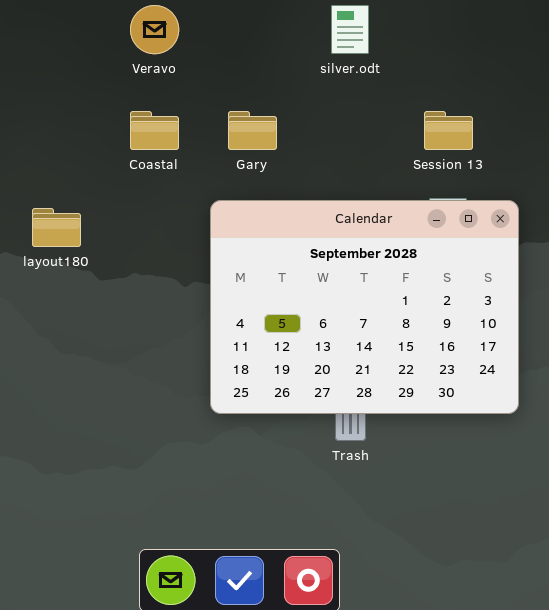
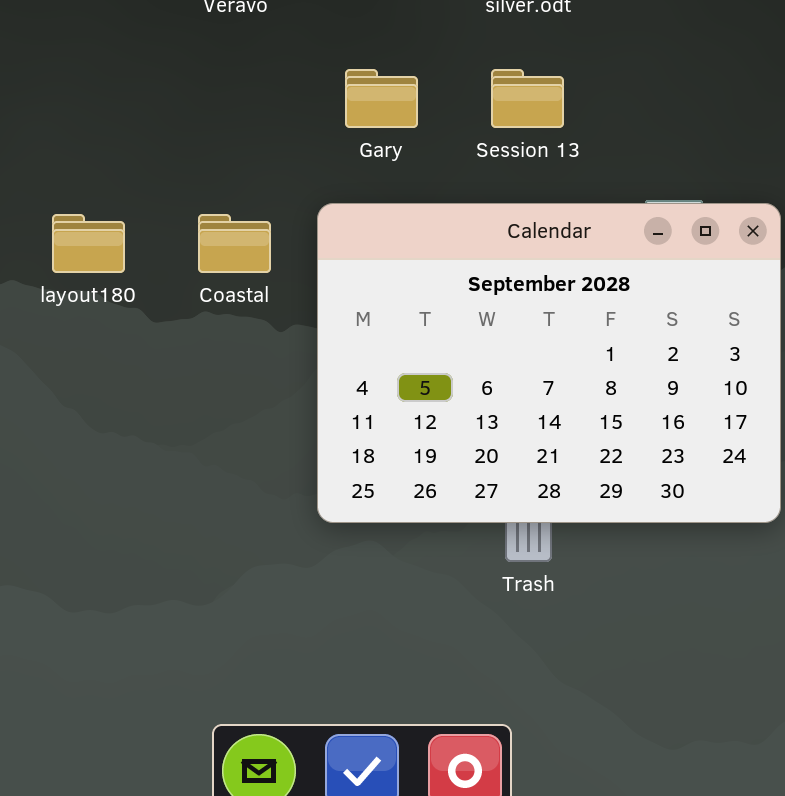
Coastal: [130,111,179,150] -> [198,214,271,273], moved
Session 13: [424,111,473,150] -> [491,69,564,128], moved

